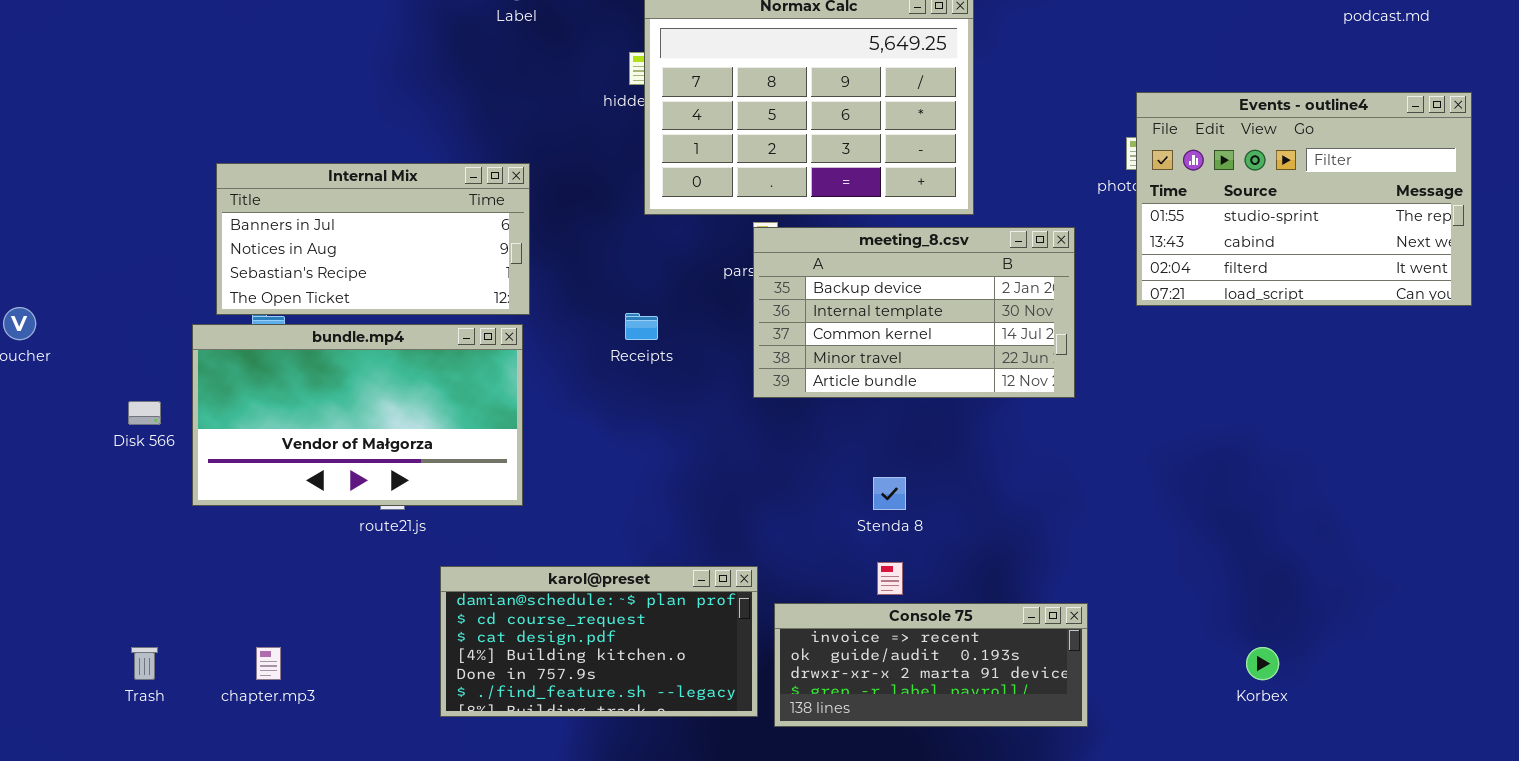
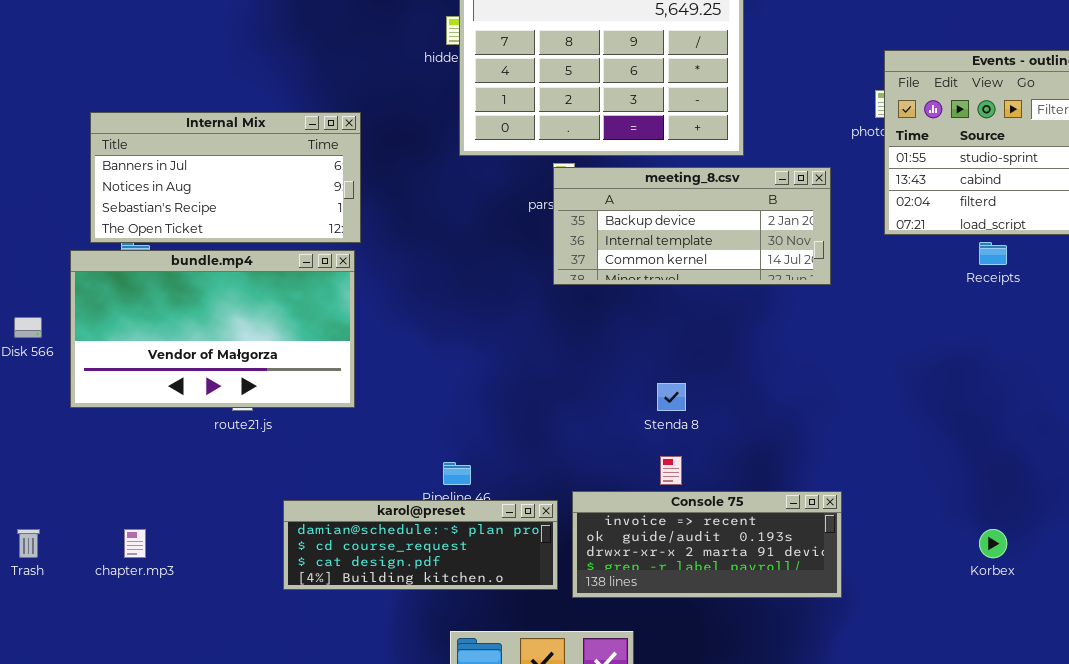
meeting_8.csv: [753,227,1075,398] -> [553,167,831,285], resized
Receipts: [625,313,658,340] -> [979,242,1007,265], moved
karol@preset: [440,566,758,717] -> [283,500,558,590], resized

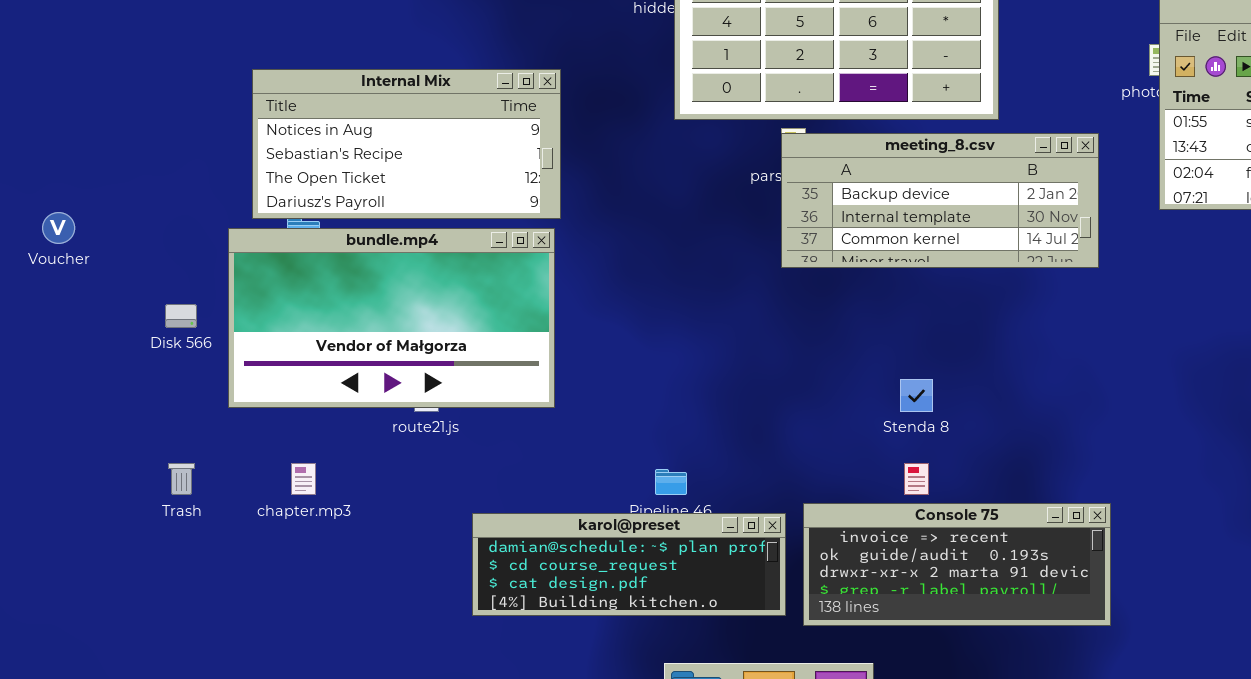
Internal Mix: [90,112,361,243] -> [252,69,561,219], scrolled down 1 row
Trash: [17,529,40,558] -> [168,463,195,495], moved
chapter.mp3: [124,529,146,558] -> [291,463,316,495], moved

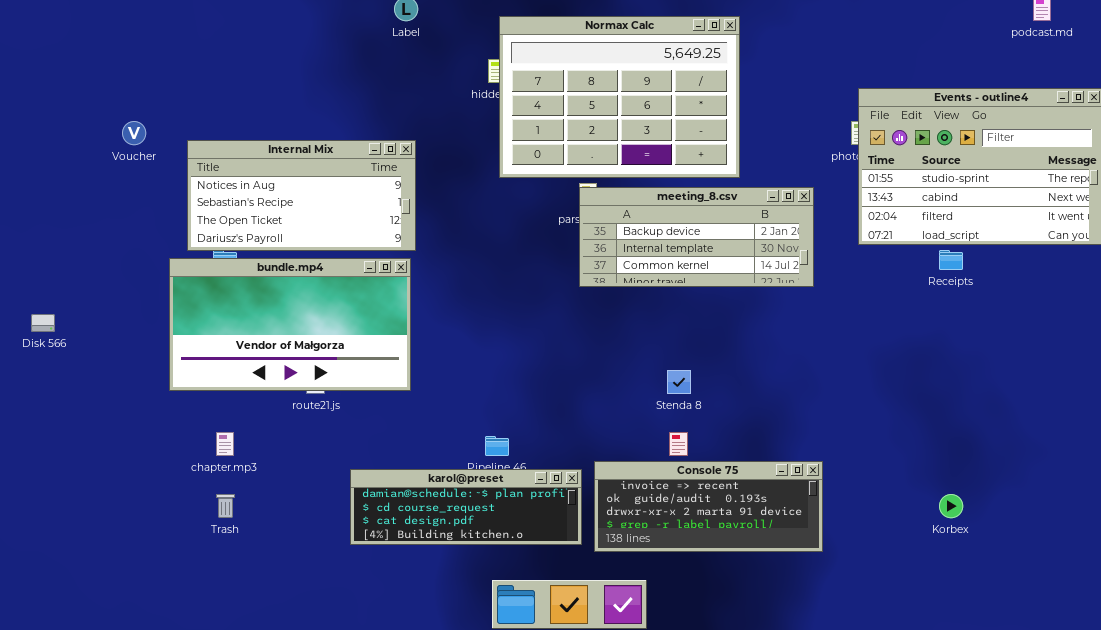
Voucher: [42,212,75,244] -> [122,121,146,145], moved
Disk 566: [165,304,197,328] -> [31,314,55,332], moved
Trash: [168,463,195,495] -> [216,494,235,518], moved

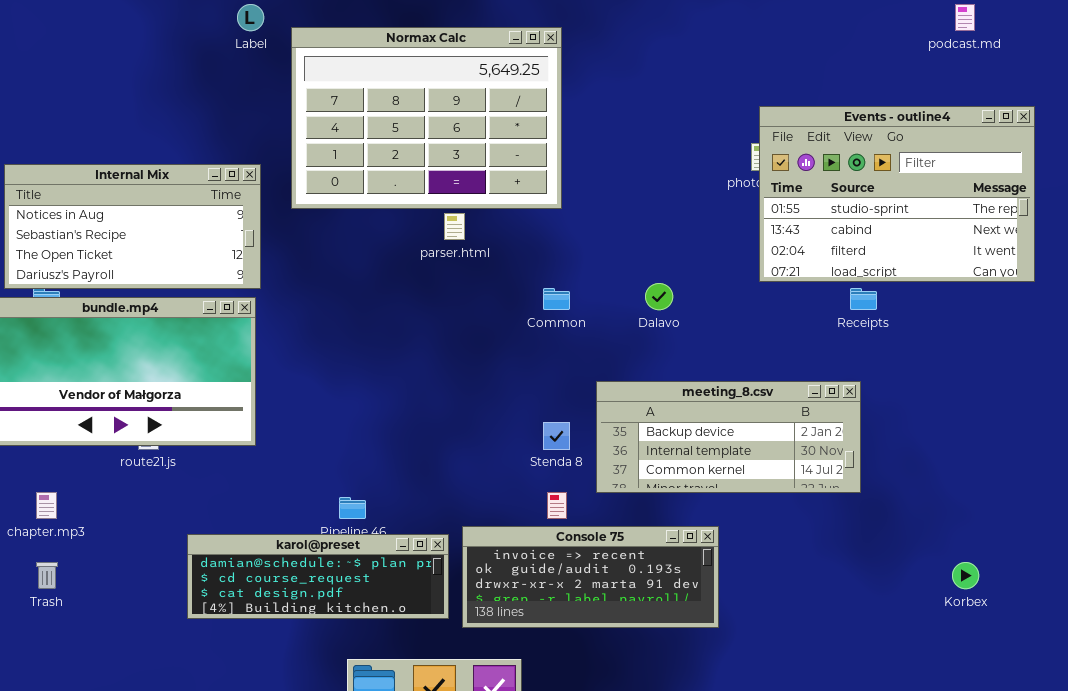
Normax Calc: [499,16,740,178] -> [291,27,562,209], moved
meeting_8.csv: [579,187,814,287] -> [596,381,861,493], moved
Korbex: [939,494,963,518] -> [952,562,979,589], moved

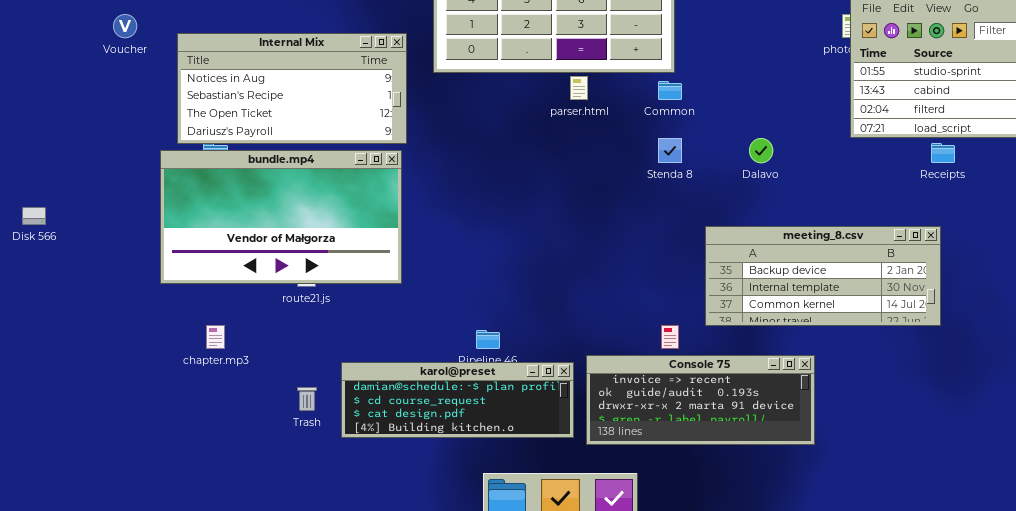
Common: [543,288,570,310] -> [658,81,682,100], moved
Stenda 8: [543,422,570,450] -> [658,138,682,163], moved
Trash: [36,562,58,589] -> [297,387,317,411], moved

